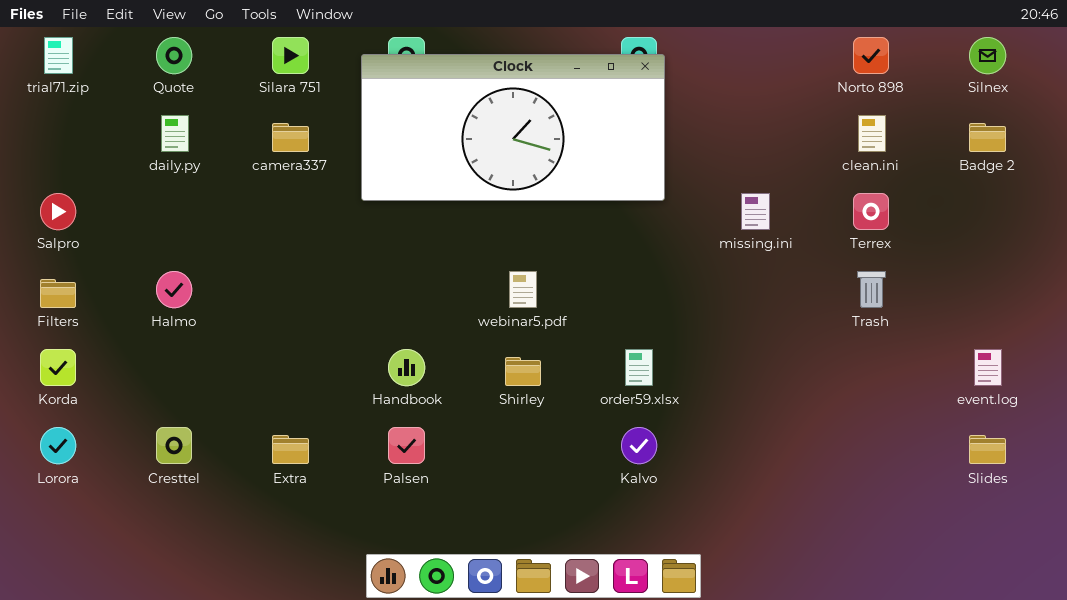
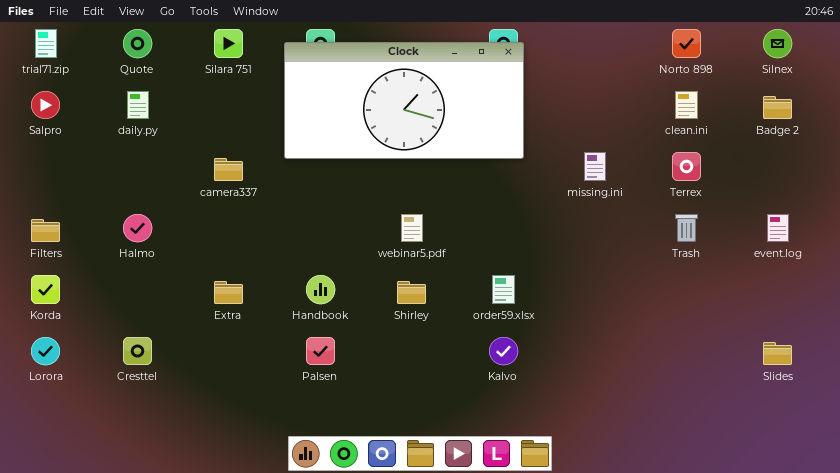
camera337: [272,123,309,152] -> [214,158,243,181], moved
Salpro: [40,193,76,230] -> [31,91,60,119], moved
event.log: [974,349,1002,386] -> [767,214,789,242], moved
Extra: [272,435,309,464] -> [214,281,243,304], moved

